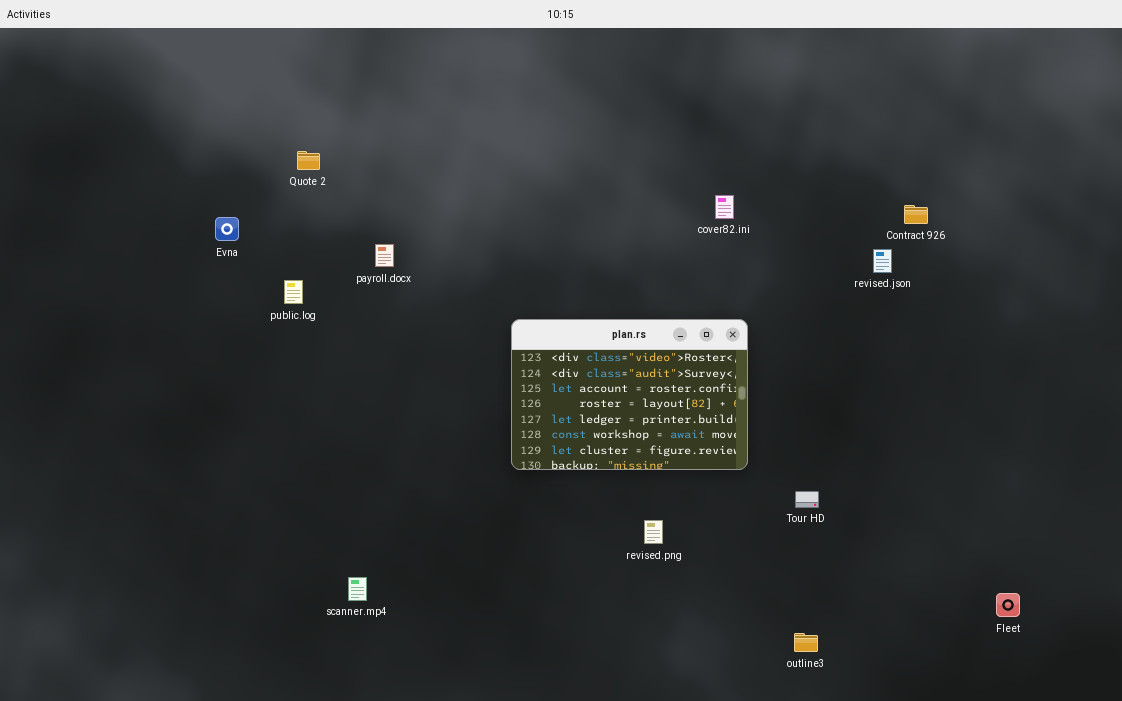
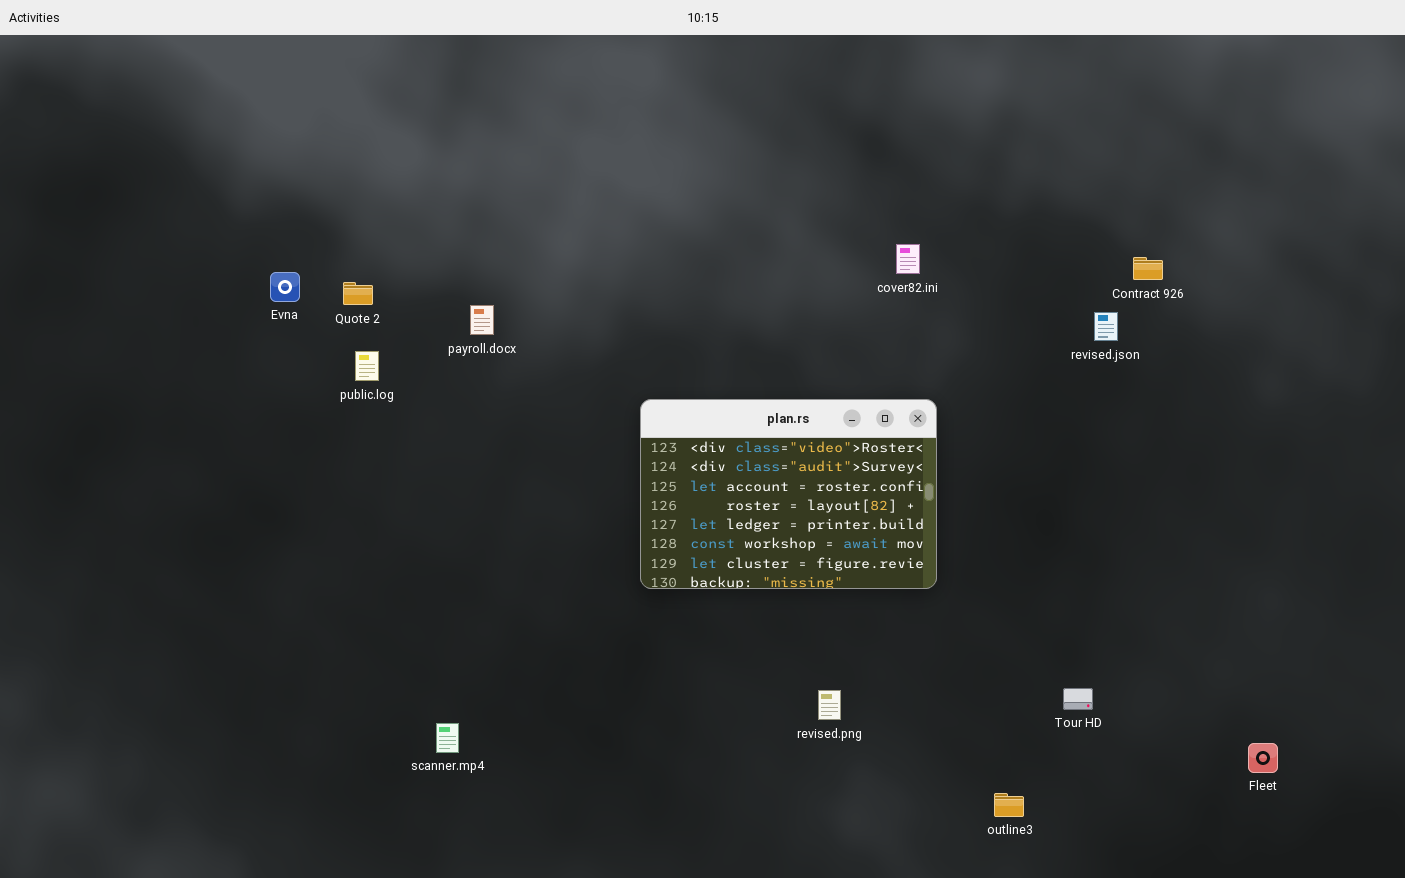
Quote 2: [297,151,320,170] -> [343,282,373,305], moved
Tour HD: [795,491,819,508] -> [1063,688,1093,710], moved
revised.png: [644,520,663,544] -> [818,690,841,720], moved

